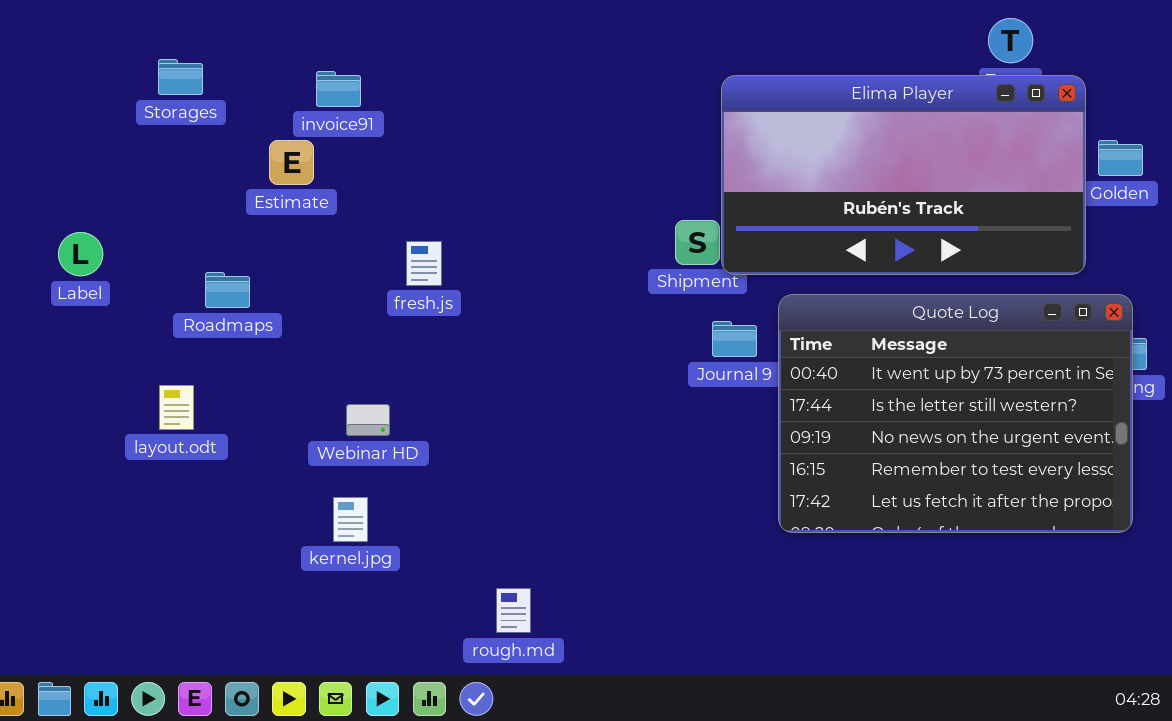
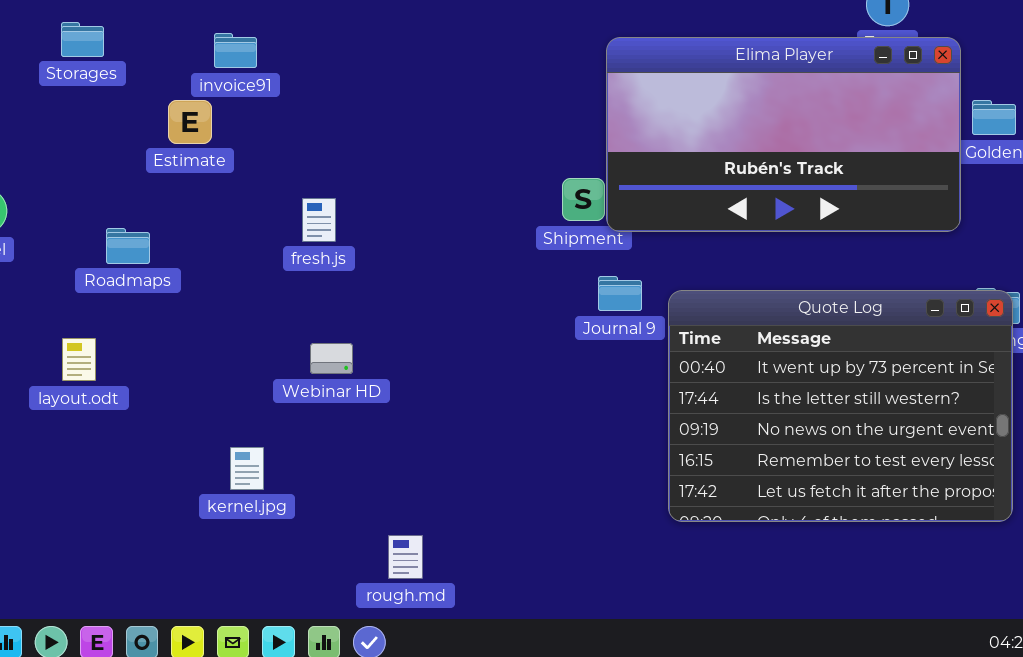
Quote Log: [778,294,1133,533] -> [668,290,1013,522], moved
Webinar HD: [346,404,390,436] -> [310,343,353,374], moved

